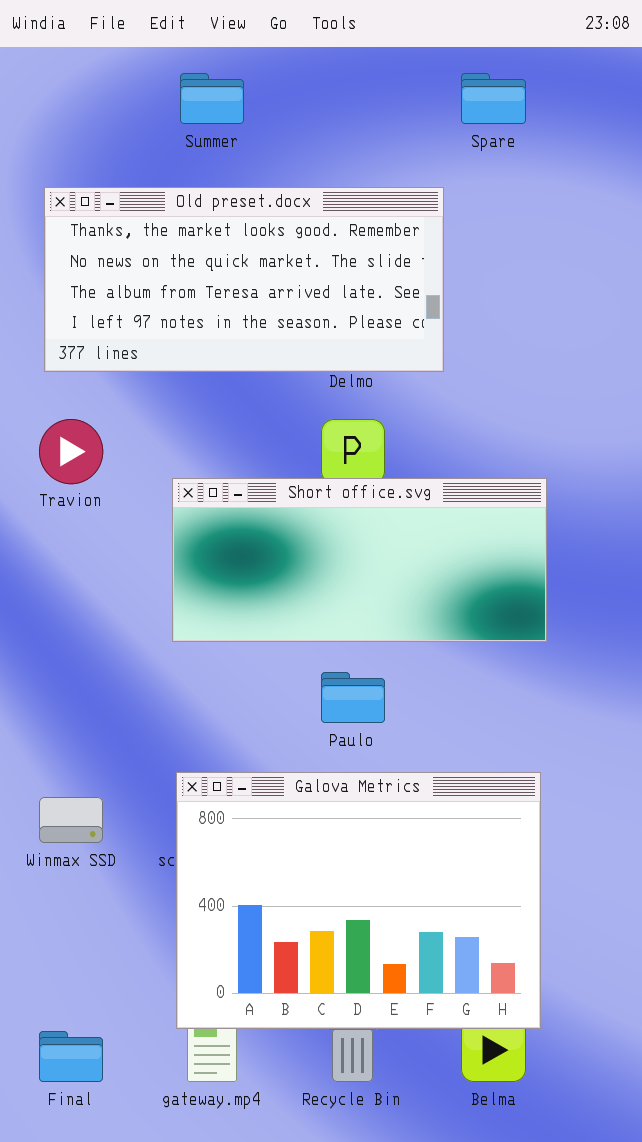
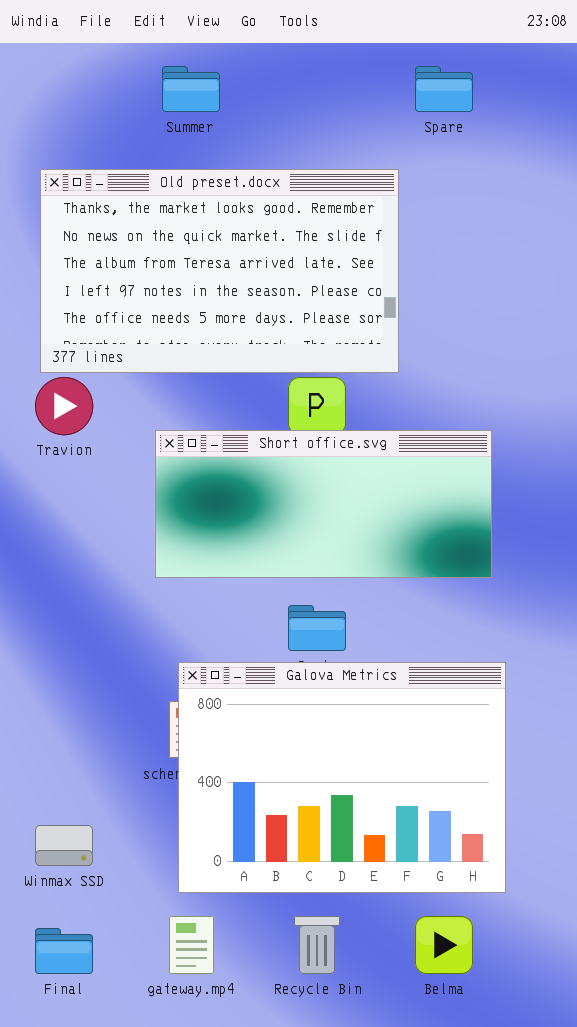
Old preset.docx: [44,187,444,372] -> [40,169,399,373], resized
Galova Metrics: [176,772,541,1029] -> [178,662,506,893], moved
Winmax SSD: [39,797,103,843] -> [35,825,93,866], moved

